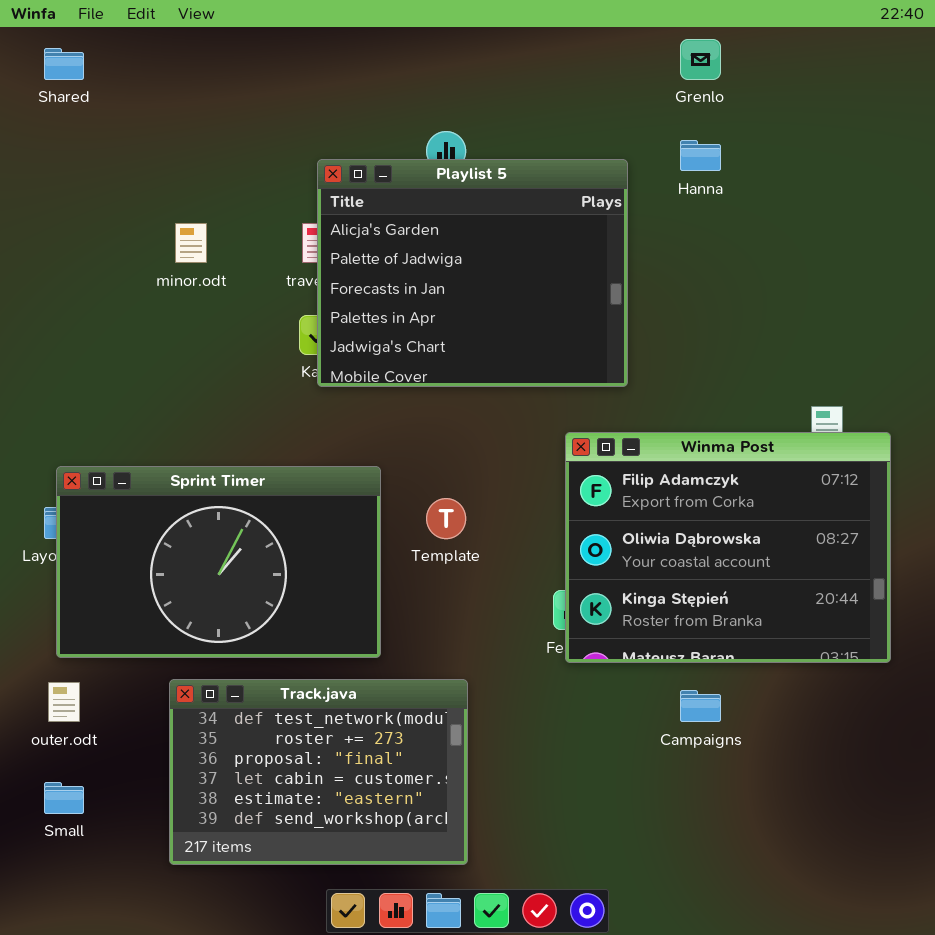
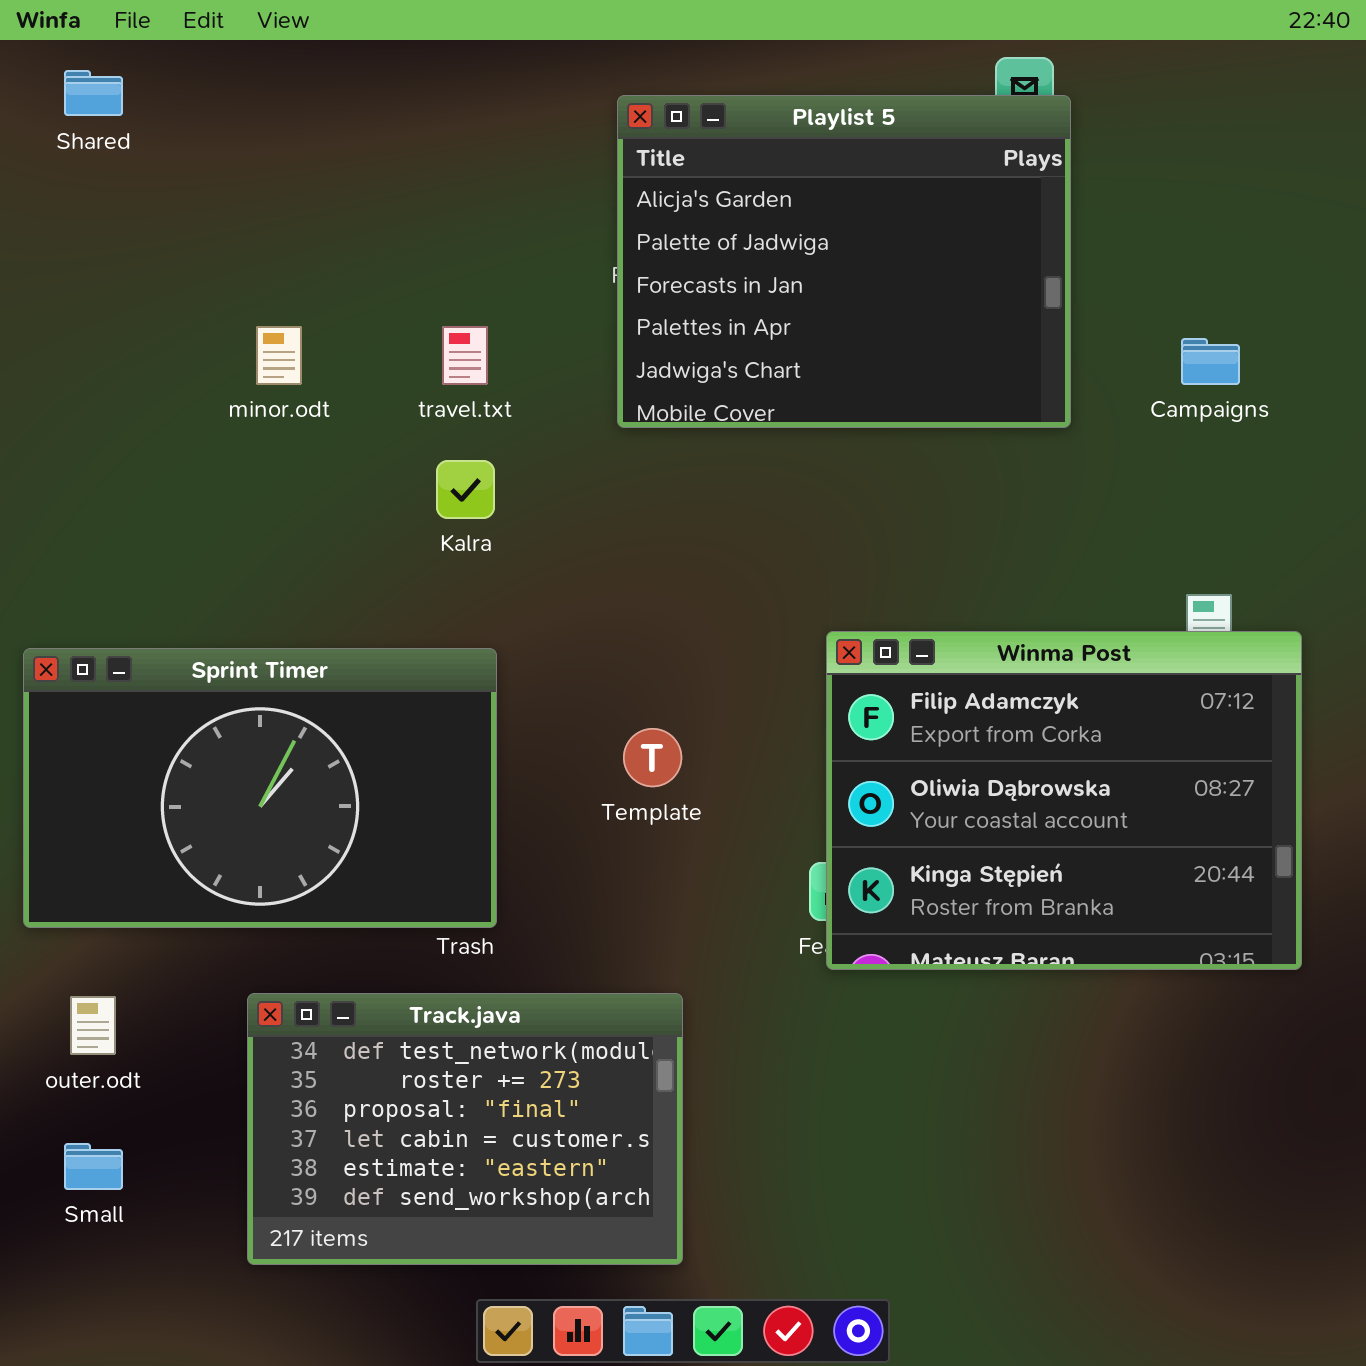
Playlist 5: [317,159,628,387] -> [617,95,1071,428], moved
Sprint Timer: [56,466,381,658] -> [23,648,497,928], moved
Campaigns: [680,690,721,722] -> [1181,338,1240,385], moved

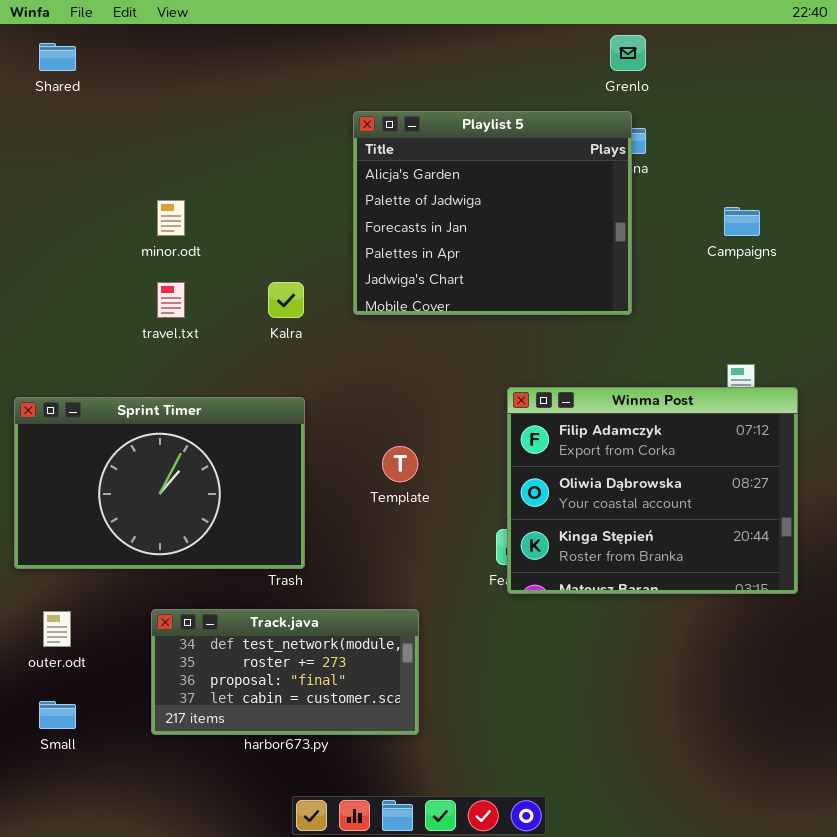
Playlist 5: [617,95,1071,428] -> [353,111,632,315], moved
travel.txt: [442,326,488,385] -> [157,282,185,318], moved
Track.java: [247,993,683,1265] -> [151,609,419,735], resized

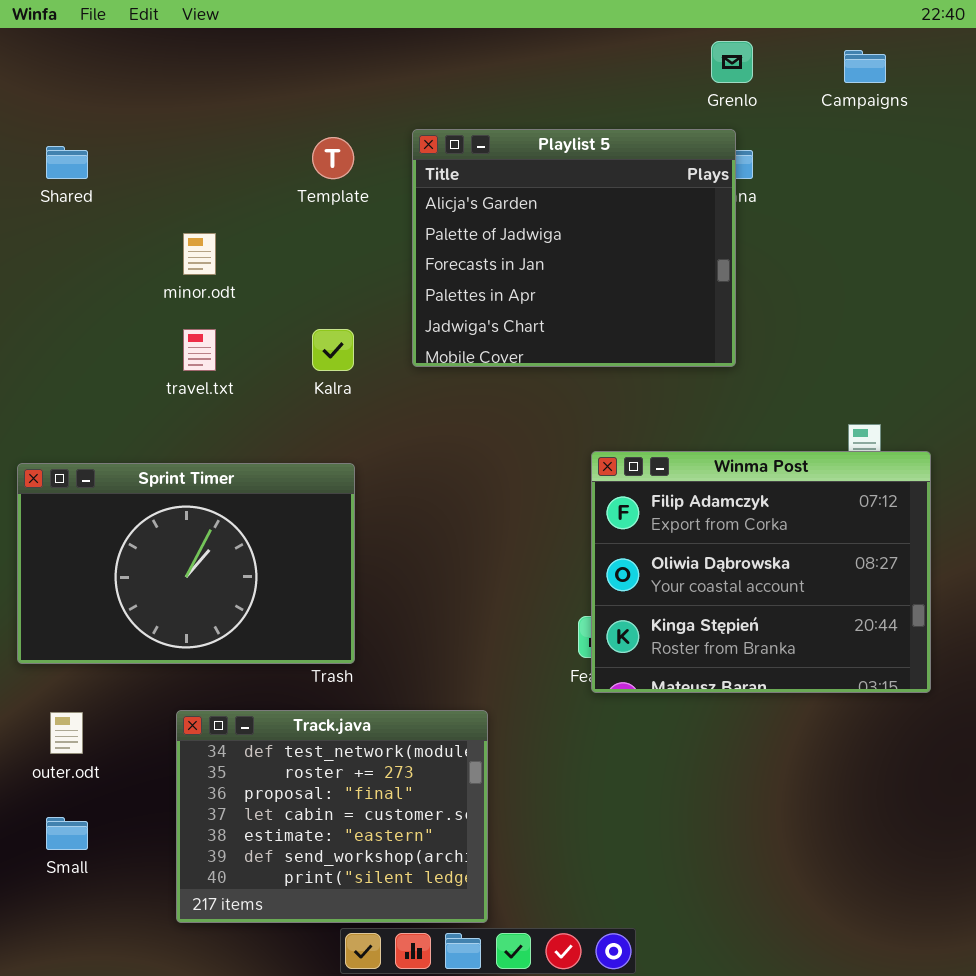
Shared: [39,43,76,71] -> [46,146,88,179], moved
Campaigns: [724,207,760,236] -> [844,50,886,83], moved
Template: [382,446,418,482] -> [312,137,354,179], moved
Track.java: [151,609,419,735] -> [176,710,488,923], resized

